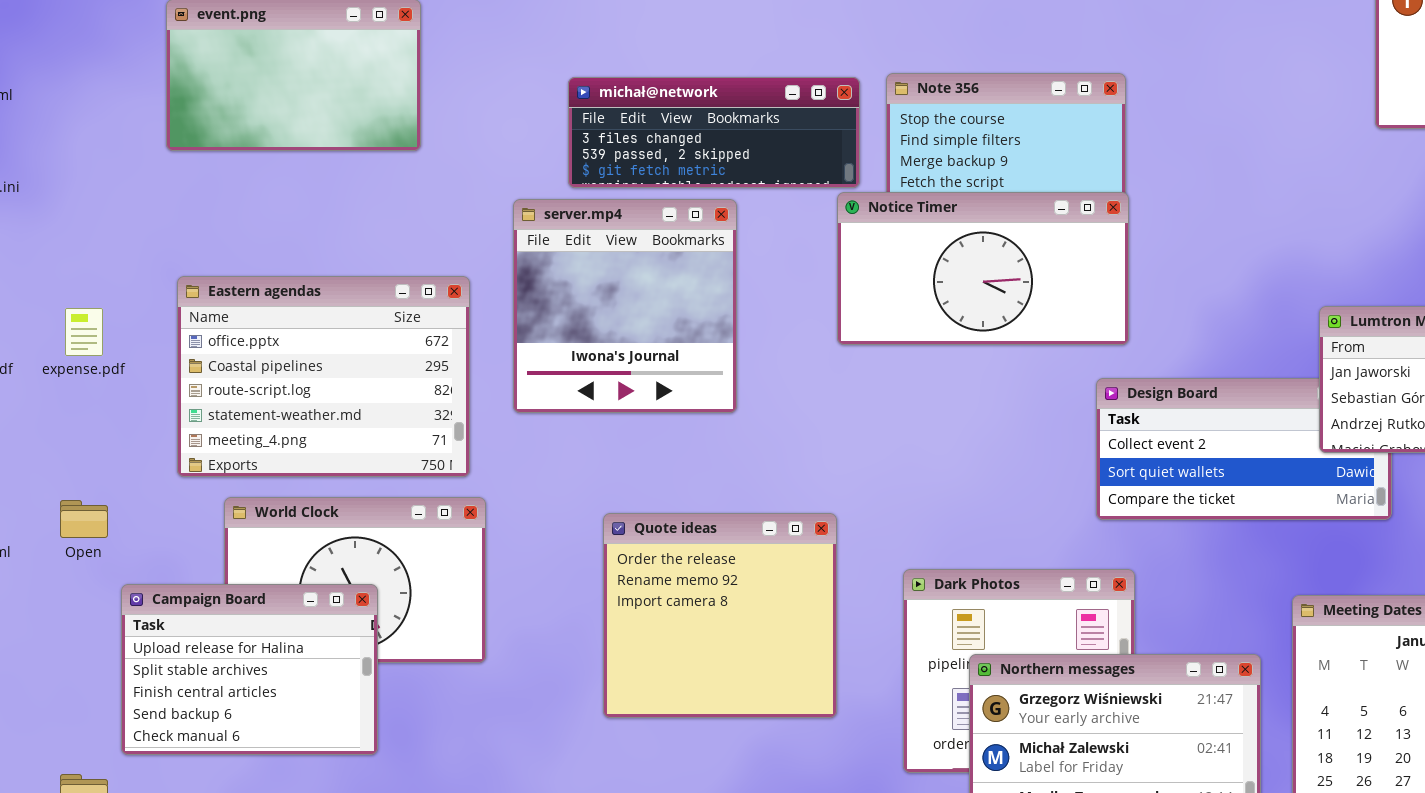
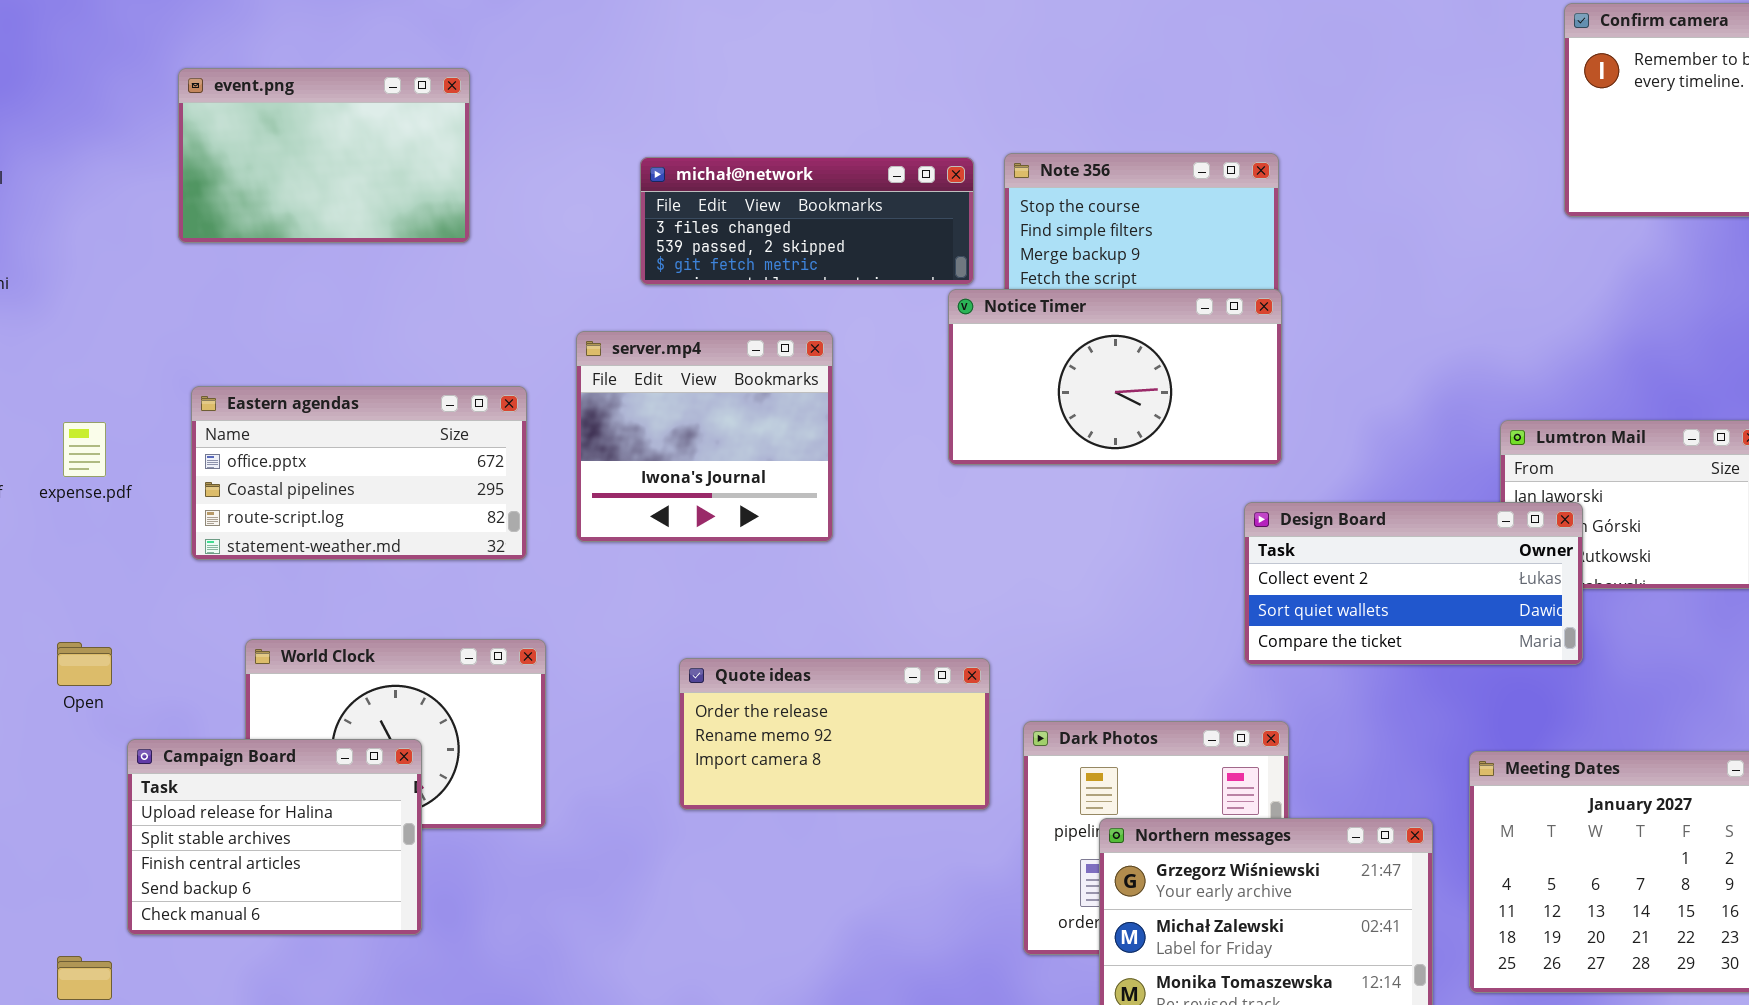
server.mp4: [513,199,737,413] -> [576,331,833,542], resized
Eastern agendas: [177,276,470,477] -> [191,386,527,560], resized
Design Board: [1096,378,1392,520] -> [1244,502,1583,665], raised
Quote ideas: [603,513,837,718] -> [679,658,990,810], resized

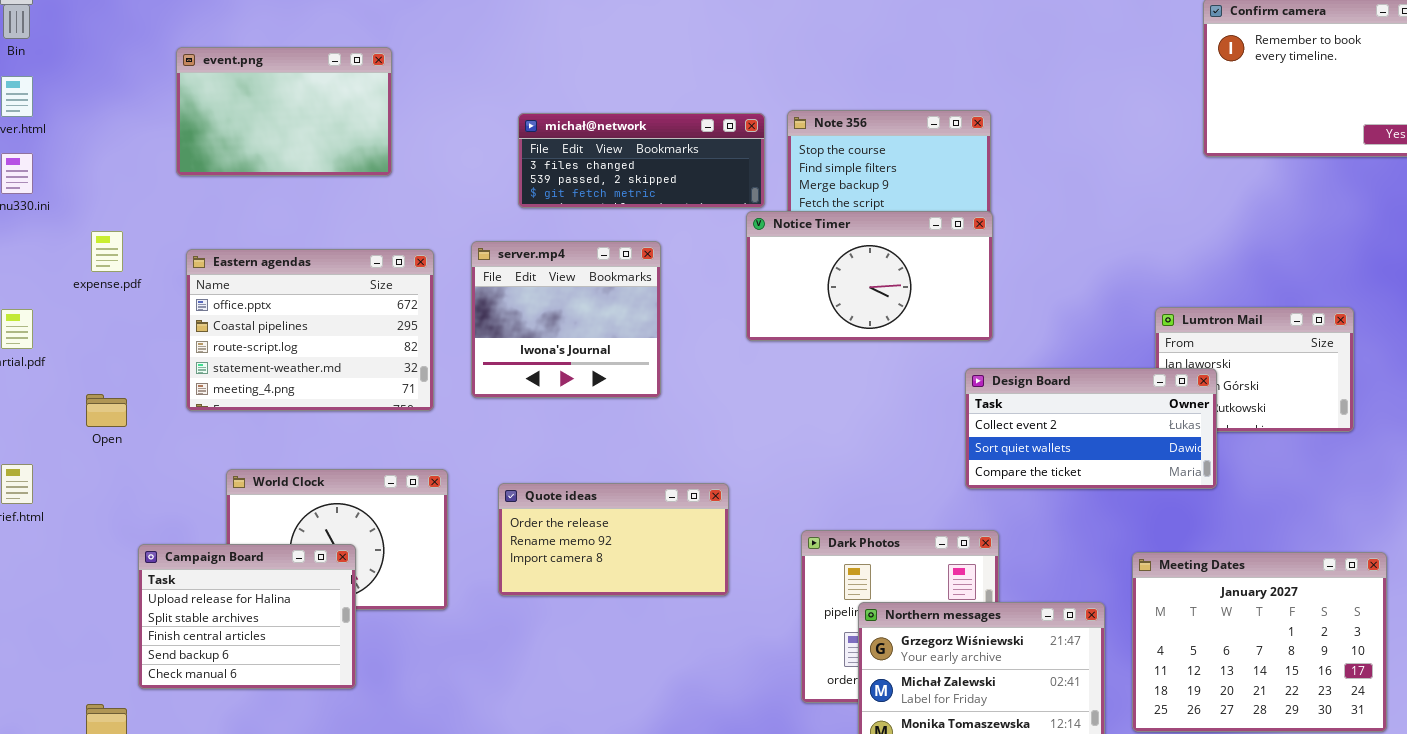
Eastern agendas: [191,386,527,560] -> [186,249,434,411], resized
expense.pdf: [63,422,106,477] -> [91,231,123,272], moved
Open: [57,642,112,686] -> [86,394,127,427], moved
Quote ideas: [679,658,990,810] -> [498,483,729,596], moved

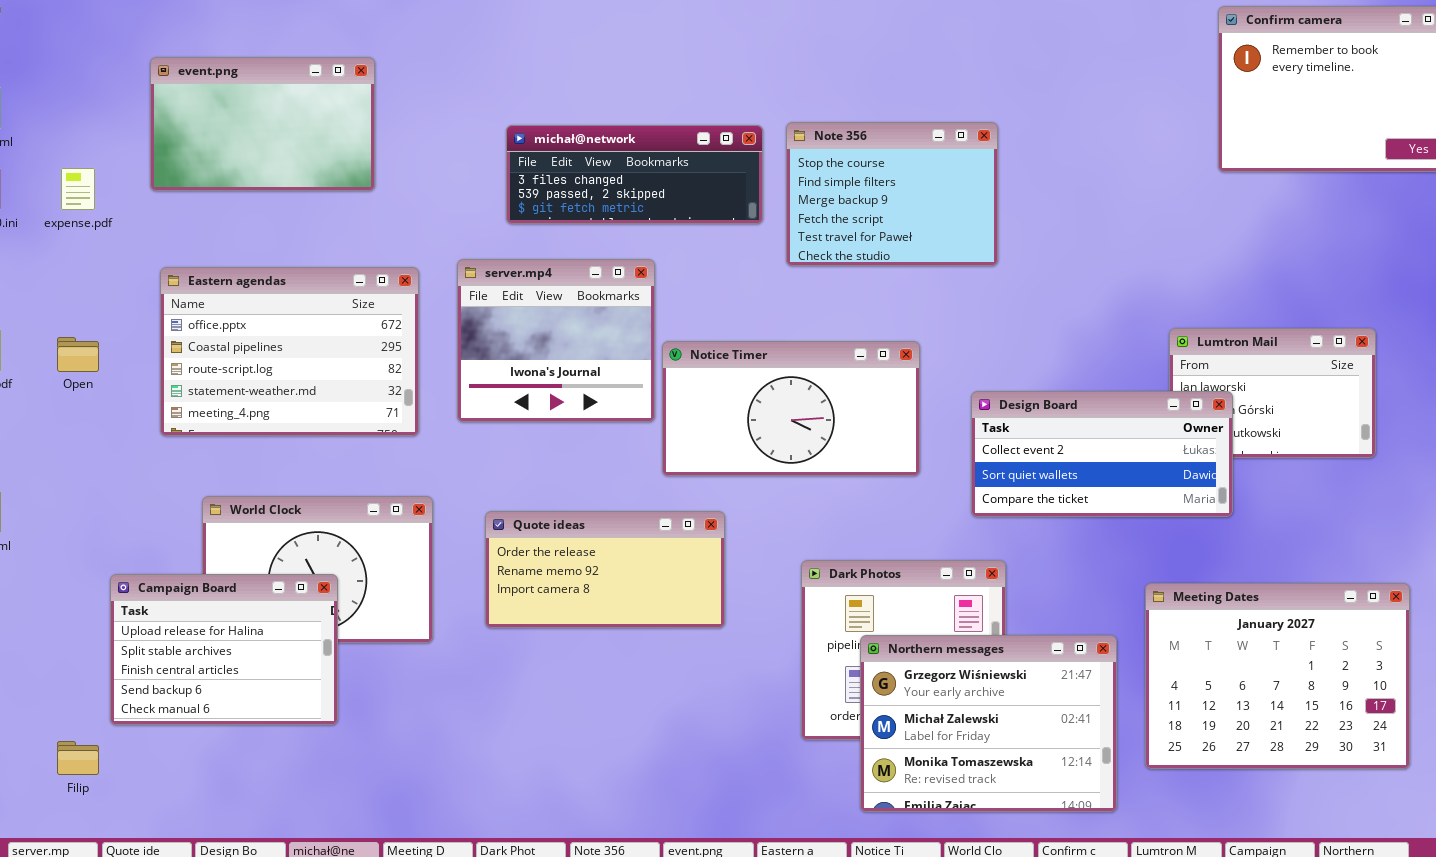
Notice Timer: [746,211,993,341] -> [662,341,920,476], moved
expense.pdf: [91,231,123,272] -> [61,168,95,210], moved
Open: [86,394,127,427] -> [57,337,99,372], moved

